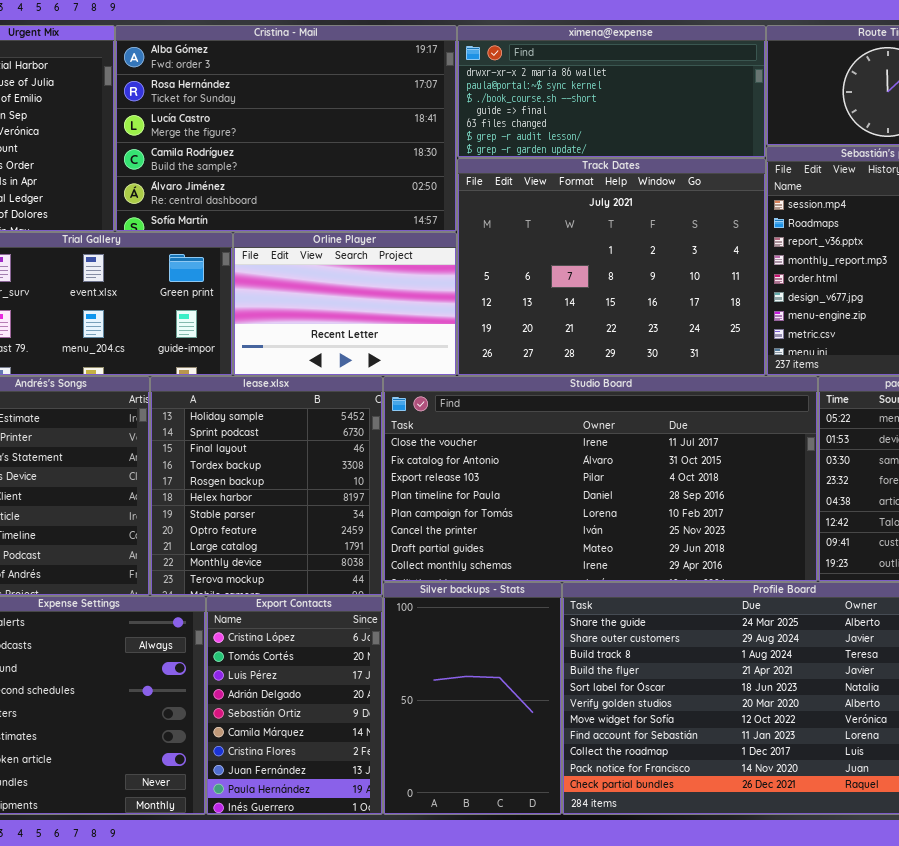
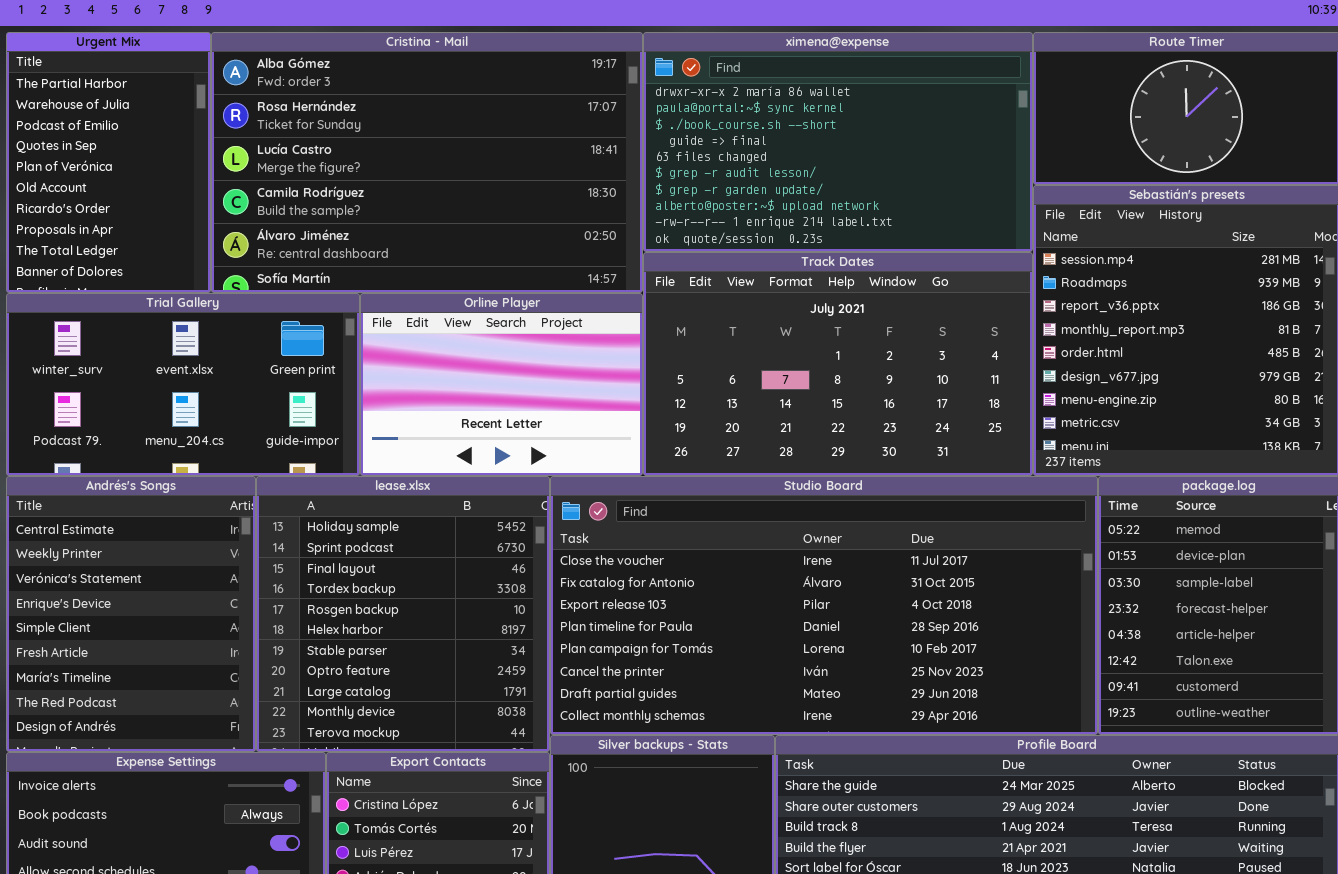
ximena@expense: [457,25,766,158] -> [643,32,1033,252], resized
Track Dates: [457,158,766,376] -> [643,252,1033,476], resized

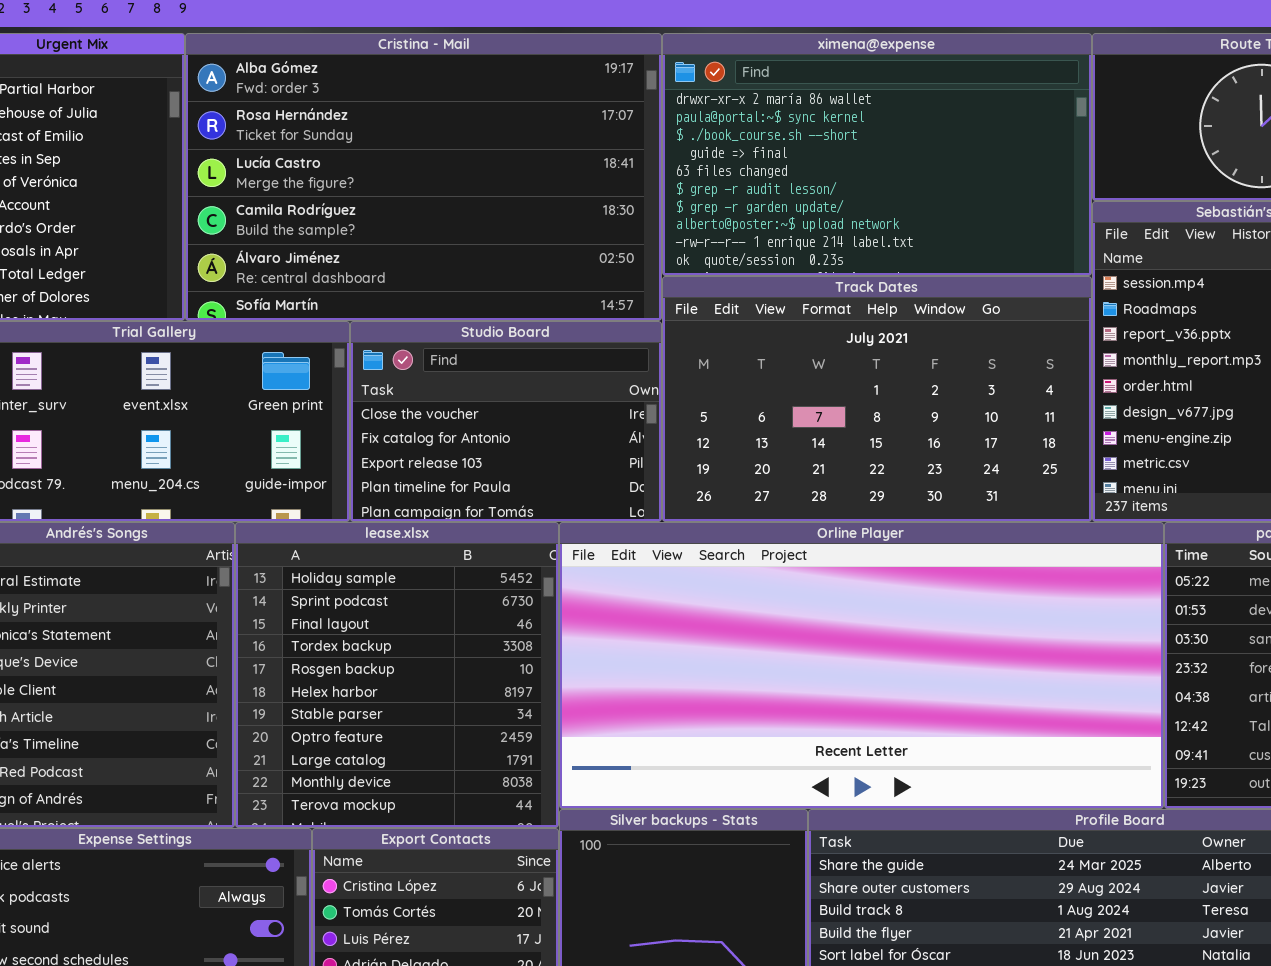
Orline Player: [360,293,643,476] -> [559,522,1164,809], moved, resized
Studio Board: [550,476,1098,735] -> [350,321,662,522], moved, resized

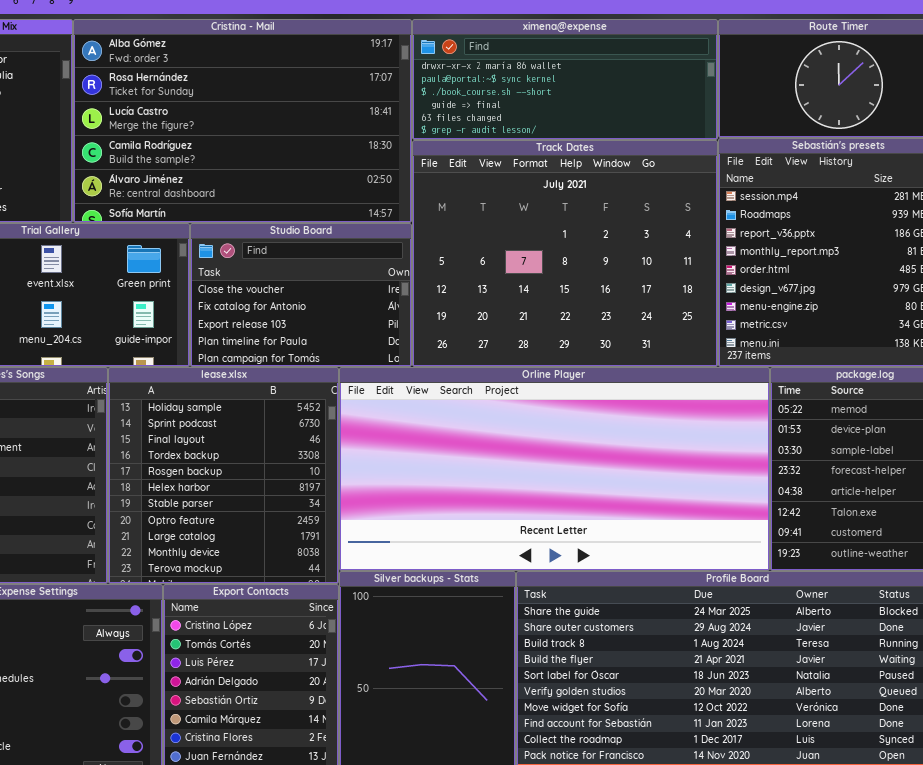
ximena@expense: [662,33,1092,276] -> [412,19,718,140], resized
Track Dates: [662,276,1092,522] -> [412,140,718,367], resized

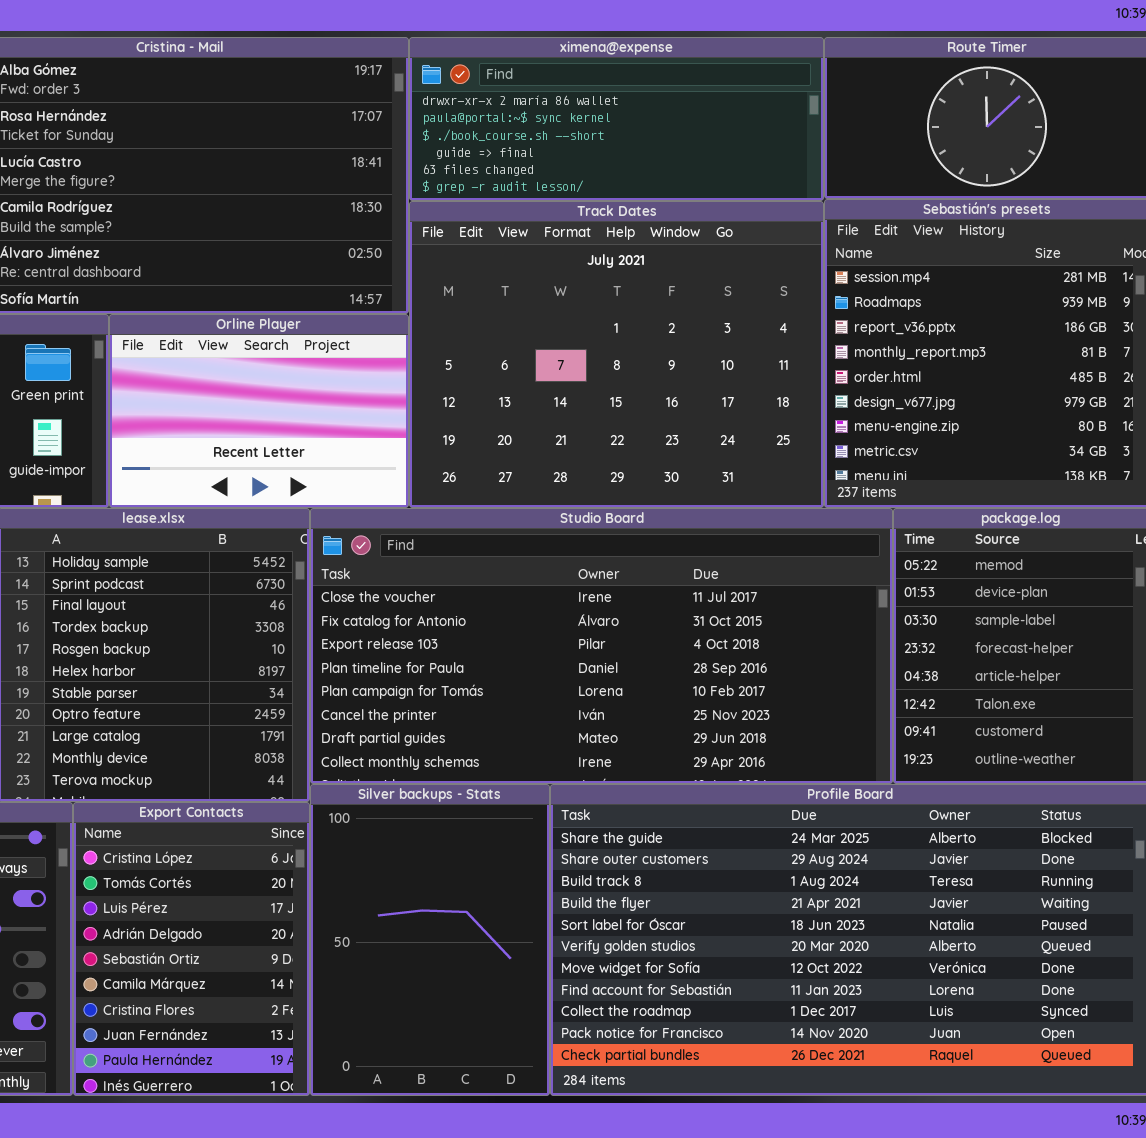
Studio Board: [190,223,412,367] -> [310,508,893,784], moved, resized
Orline Player: [339,367,770,571] -> [109,314,409,508], moved, resized

